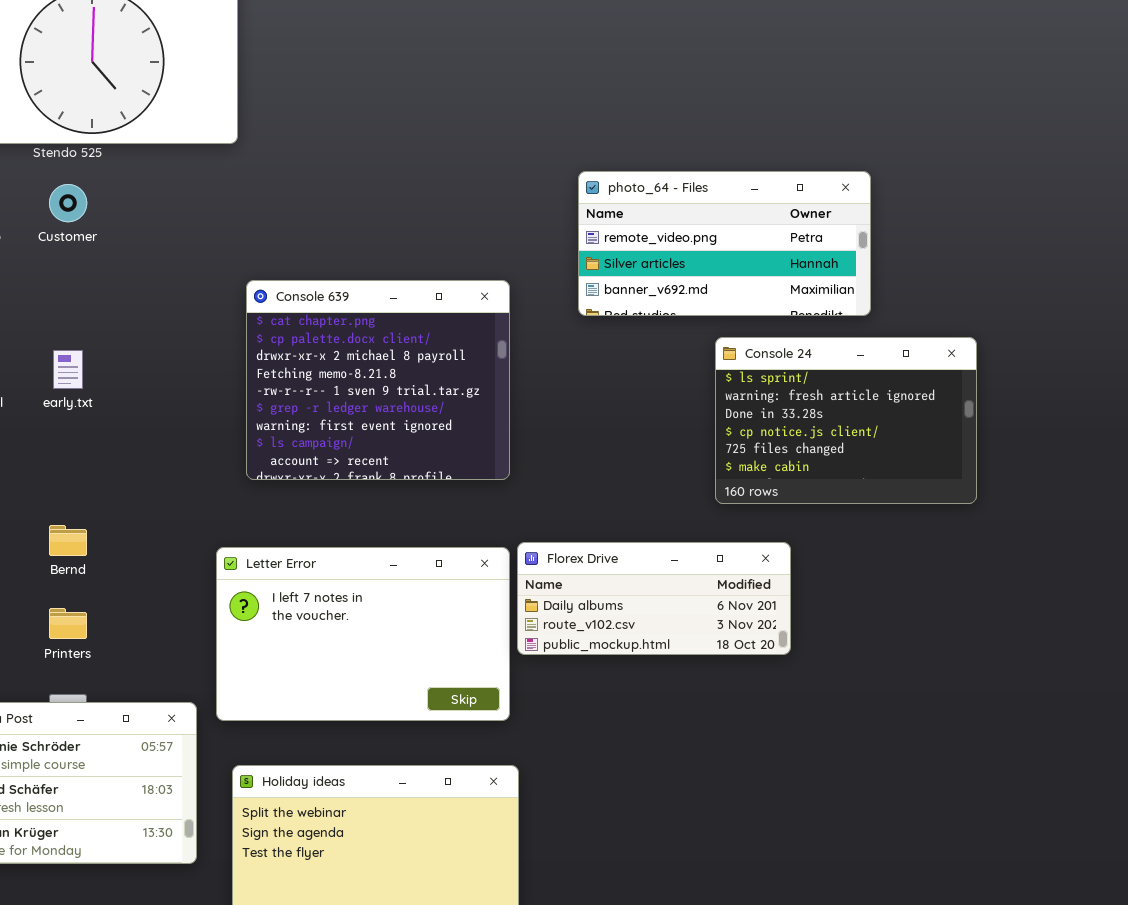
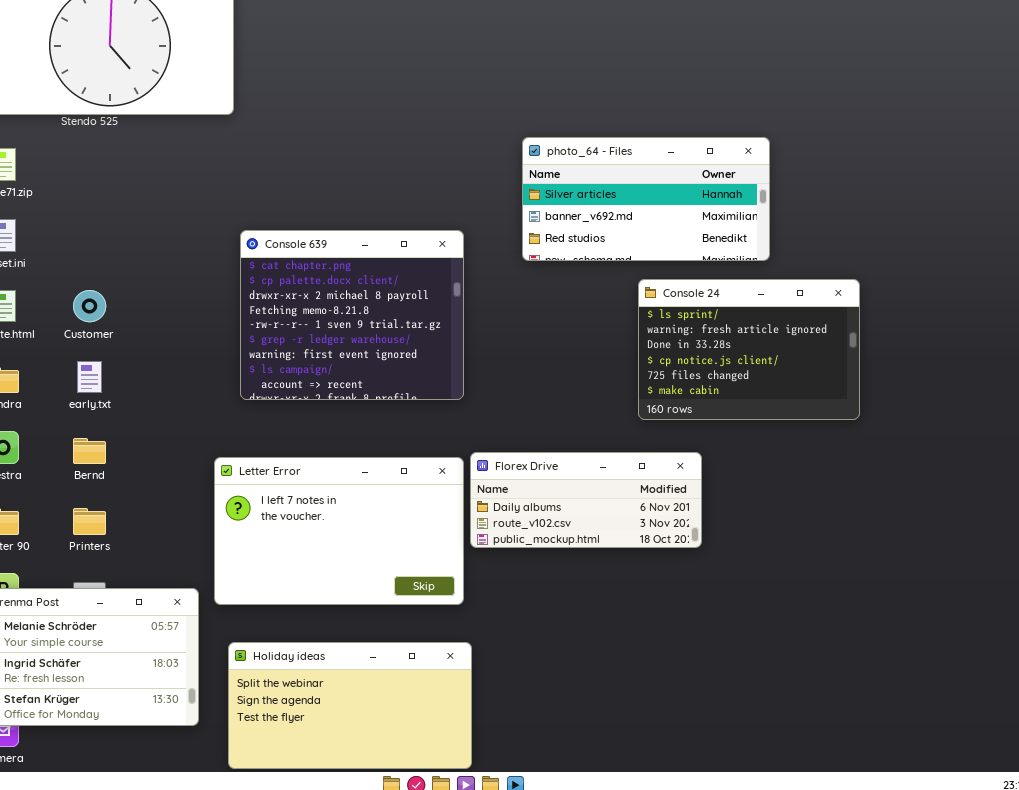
photo_64 - Files: [578,171,871,316] -> [522,137,770,261], scrolled down 1 row
Customer: [49,184,87,222] -> [73,290,106,322], moved
early.txt: [53,350,83,389] -> [77,361,102,393], moved

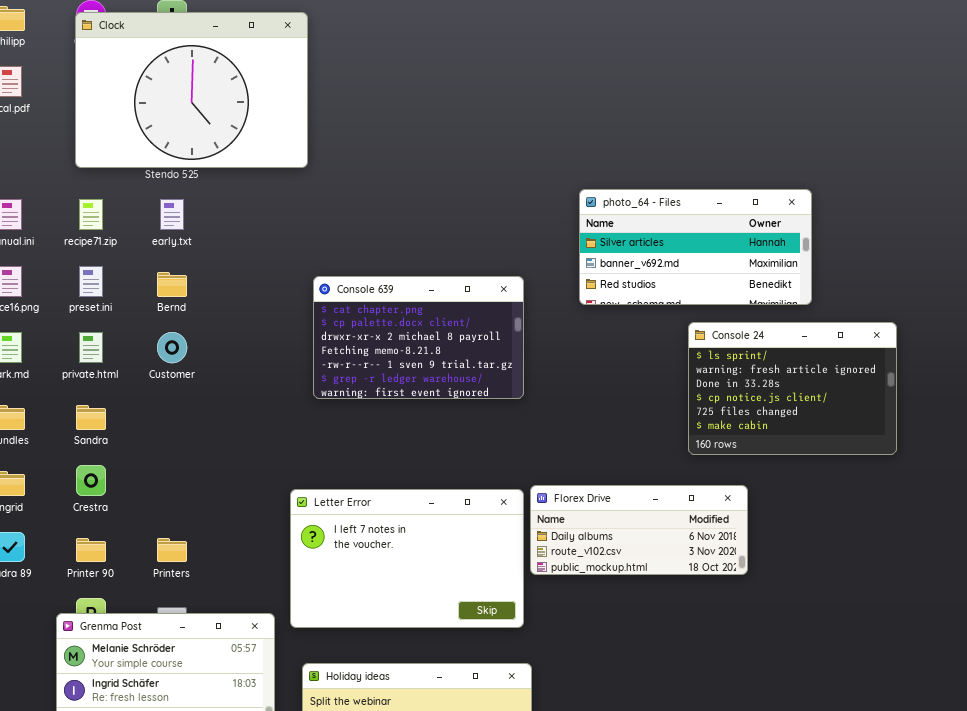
Console 639: [240,230,464,400] -> [313,276,524,399], resized
early.txt: [77,361,102,393] -> [160,199,184,230], moved
Bernd: [73,438,106,464] -> [157,272,187,297], moved

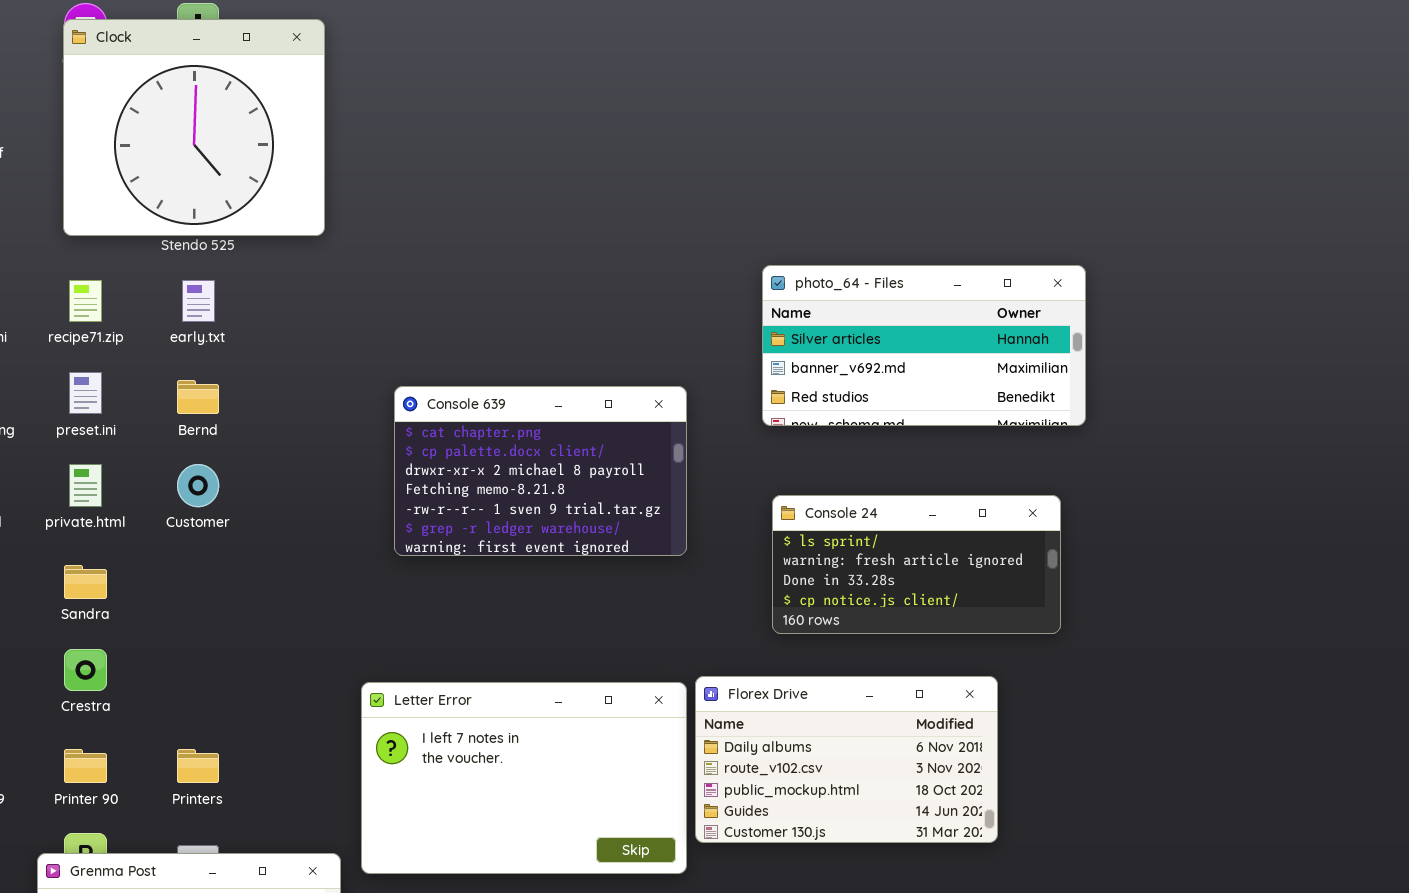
Clock: [75,12,308,168] -> [63,19,325,236], resized
Console 24: [688,322,897,455] -> [772,495,1061,634], moved, resized
Florex Drive: [530,485,748,575] -> [695,676,998,843], resized

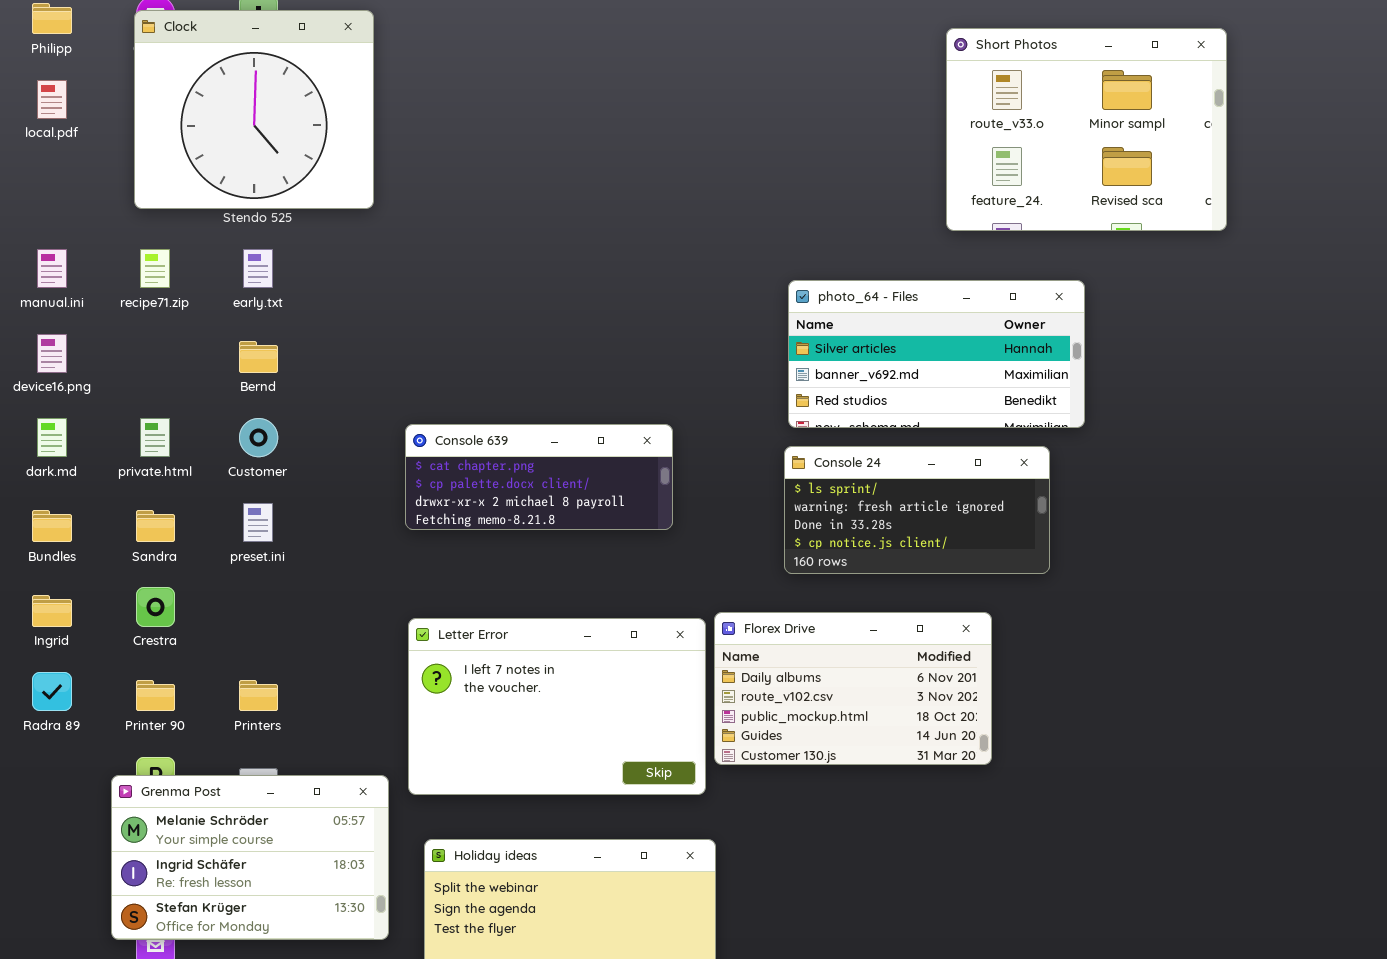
Short Photos: none -> [946,28,1227,231], opened
photo_64 - Files: [762,265,1086,426] -> [788,280,1085,428], moved
preset.ini: [69,372,102,414] -> [243,503,273,542], moved
Console 639: [394,386,687,556] -> [405,424,673,530], moved, resized

